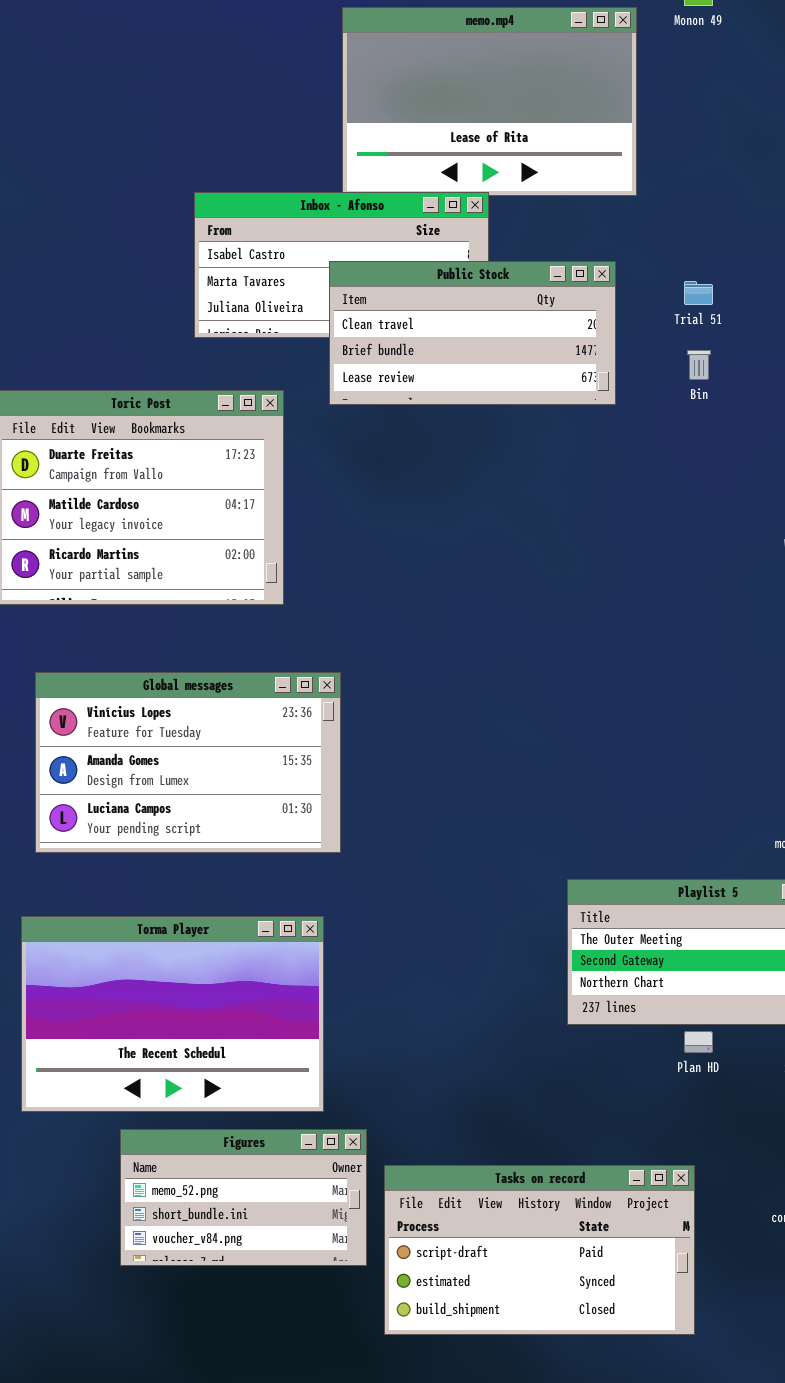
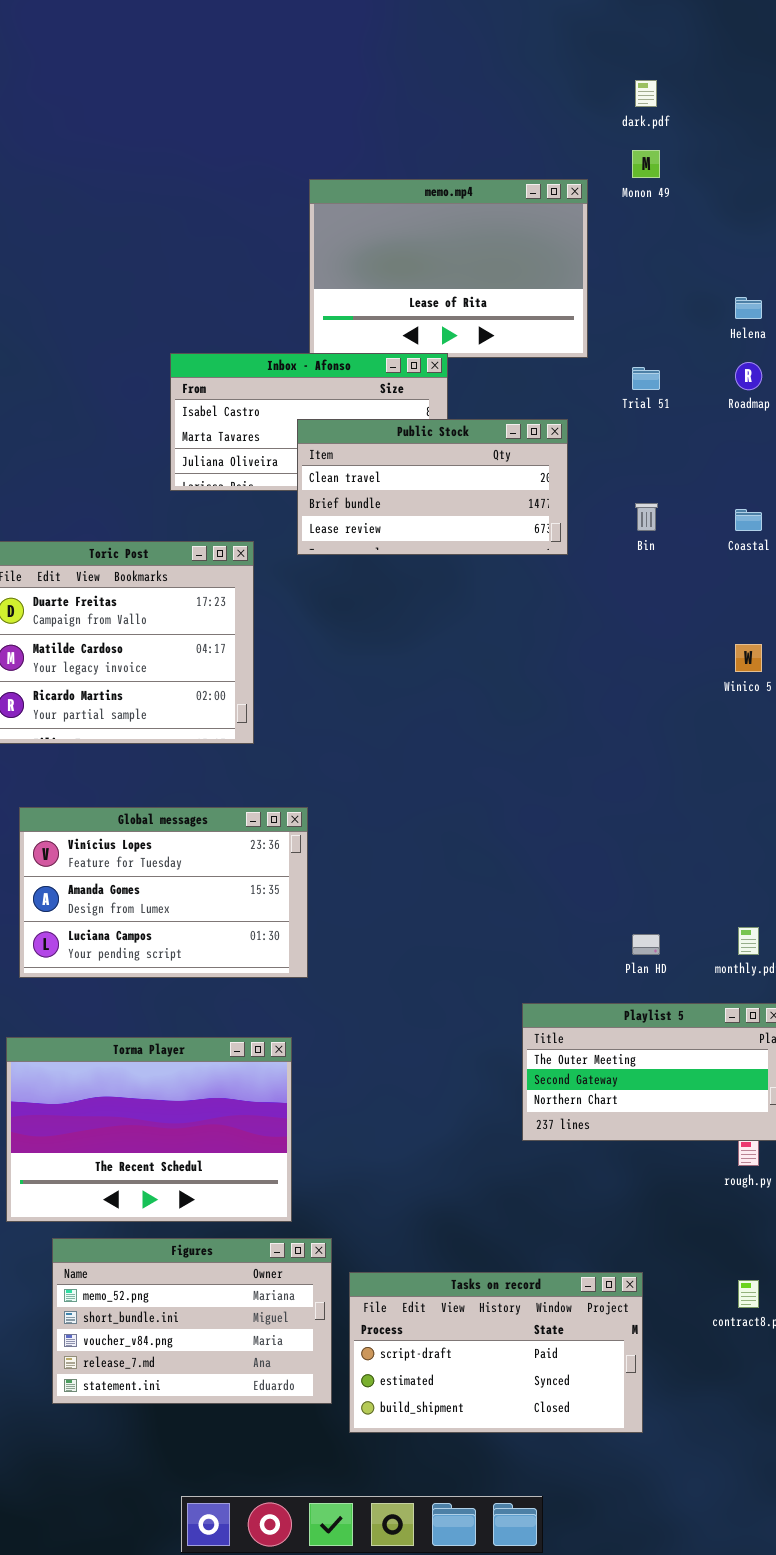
Trial 51: [684,281,713,305] -> [632,367,660,390], moved
Plan HD: [684,1031,713,1053] -> [632,934,660,955], moved
Figures: [120,1129,367,1266] -> [52,1238,332,1404], resized

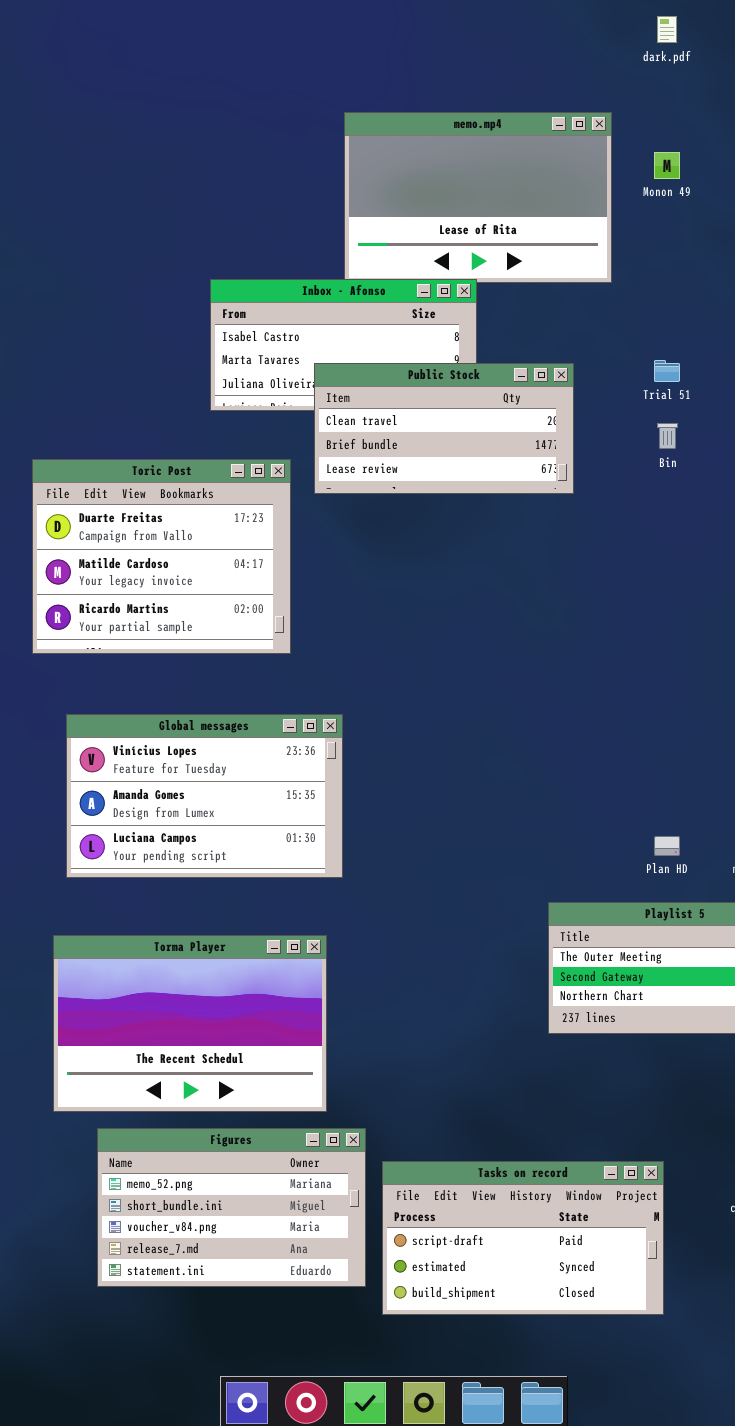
Monon 49: [632,150,660,178] -> [654,152,680,179], moved
Trial 51: [632,367,660,390] -> [654,360,680,382], moved
Public Stock: [297,419,568,555] -> [314,363,574,494], moved

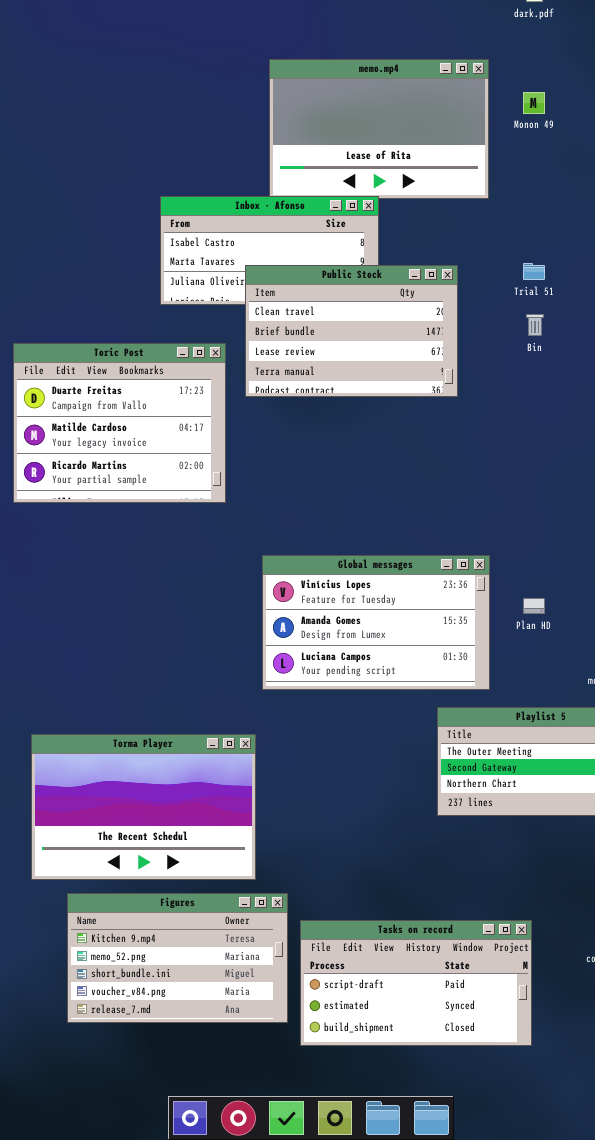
Public Stock: [314,363,574,494] -> [245,265,458,397], resized
Global messages: [66,714,343,878] -> [262,555,490,690], moved
Plan HD: [654,836,680,856] -> [523,598,545,614], moved
Figures: [97,1128,366,1287] -> [67,893,288,1023], scrolled up 1 row

